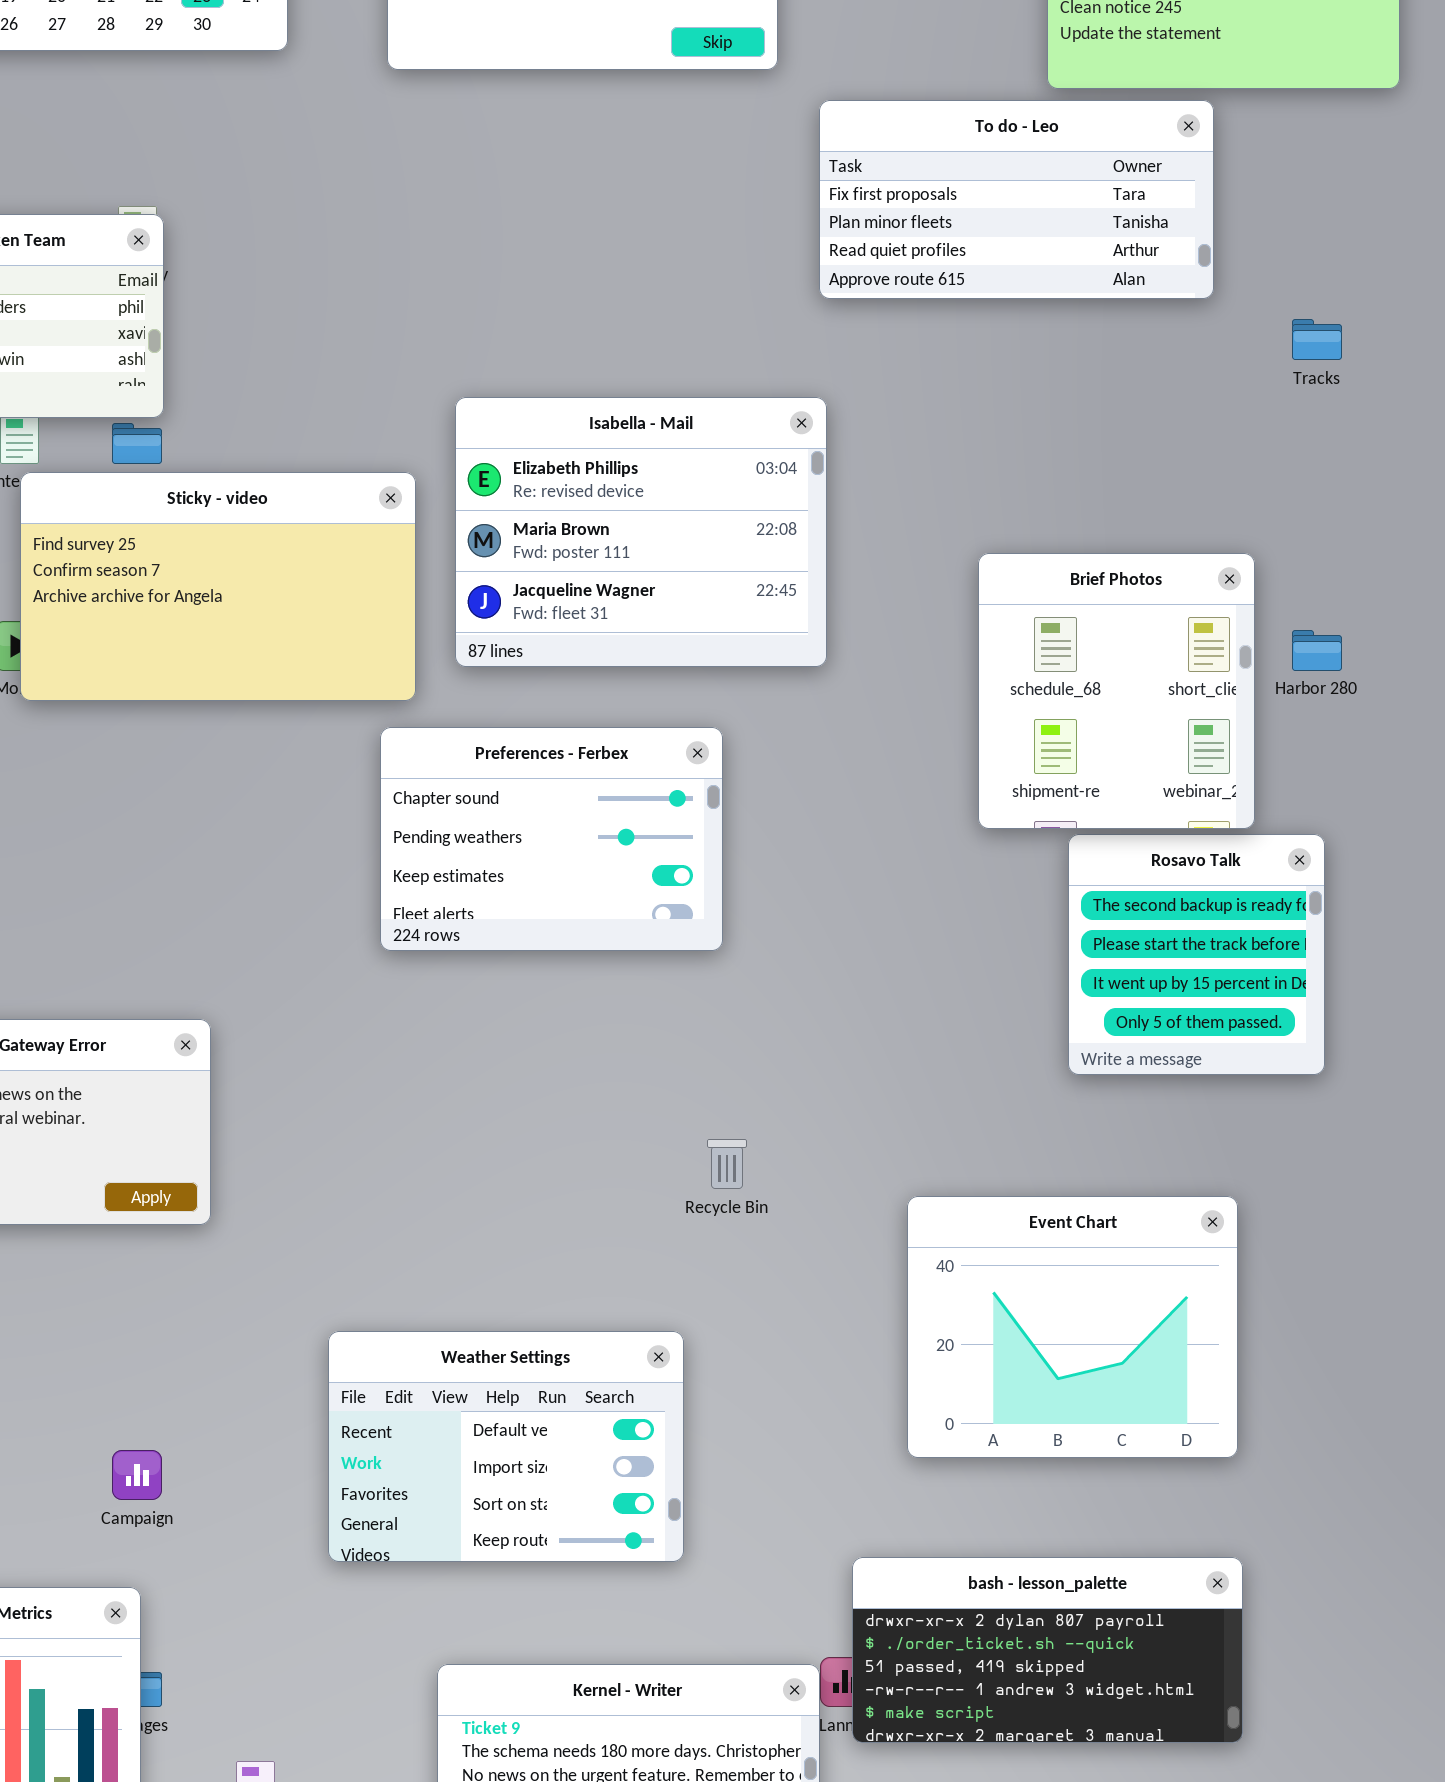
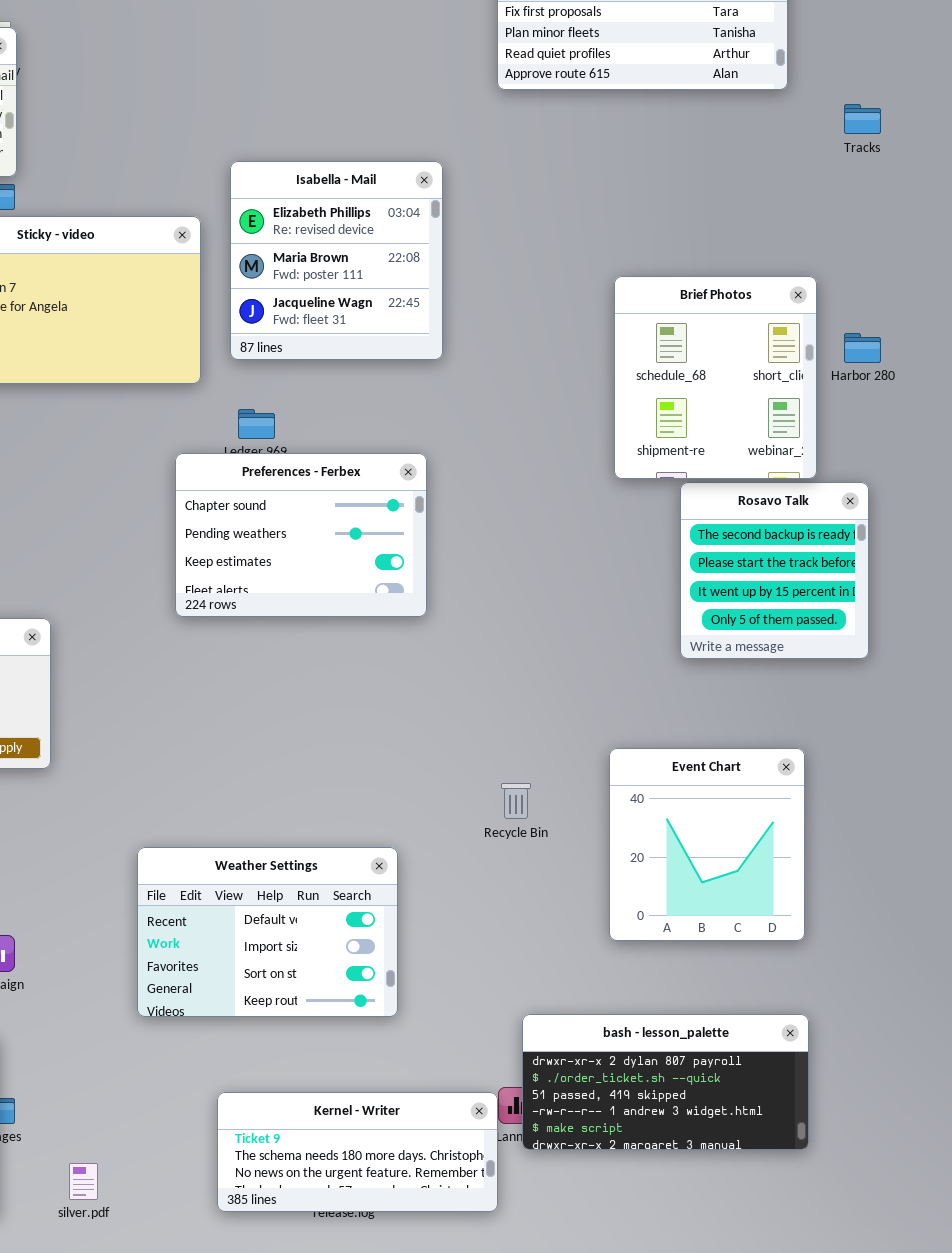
Isabella - Mail: [455,397,827,667] -> [230,161,443,360], resized
Preferences - Ferbex: [380,727,723,951] -> [175,453,427,617], moved
Recycle Bin: [707,1139,747,1189] -> [501,783,531,819], moved
Event Chart: [907,1196,1238,1458] -> [609,748,805,941], resized

